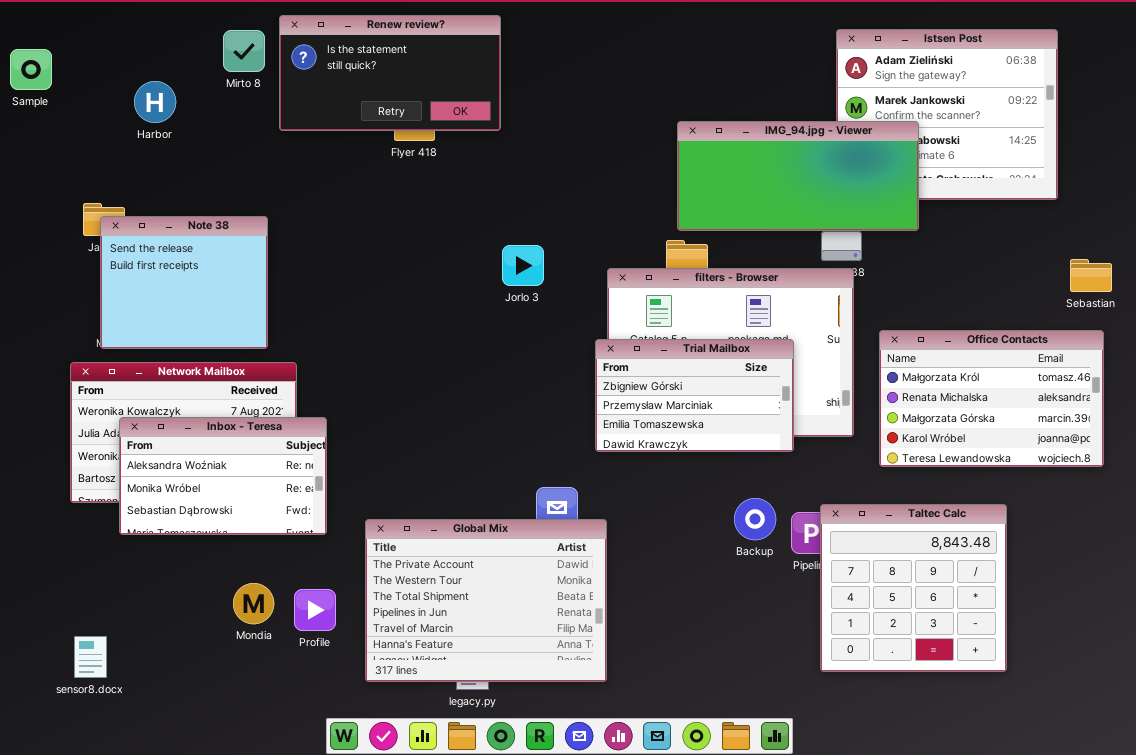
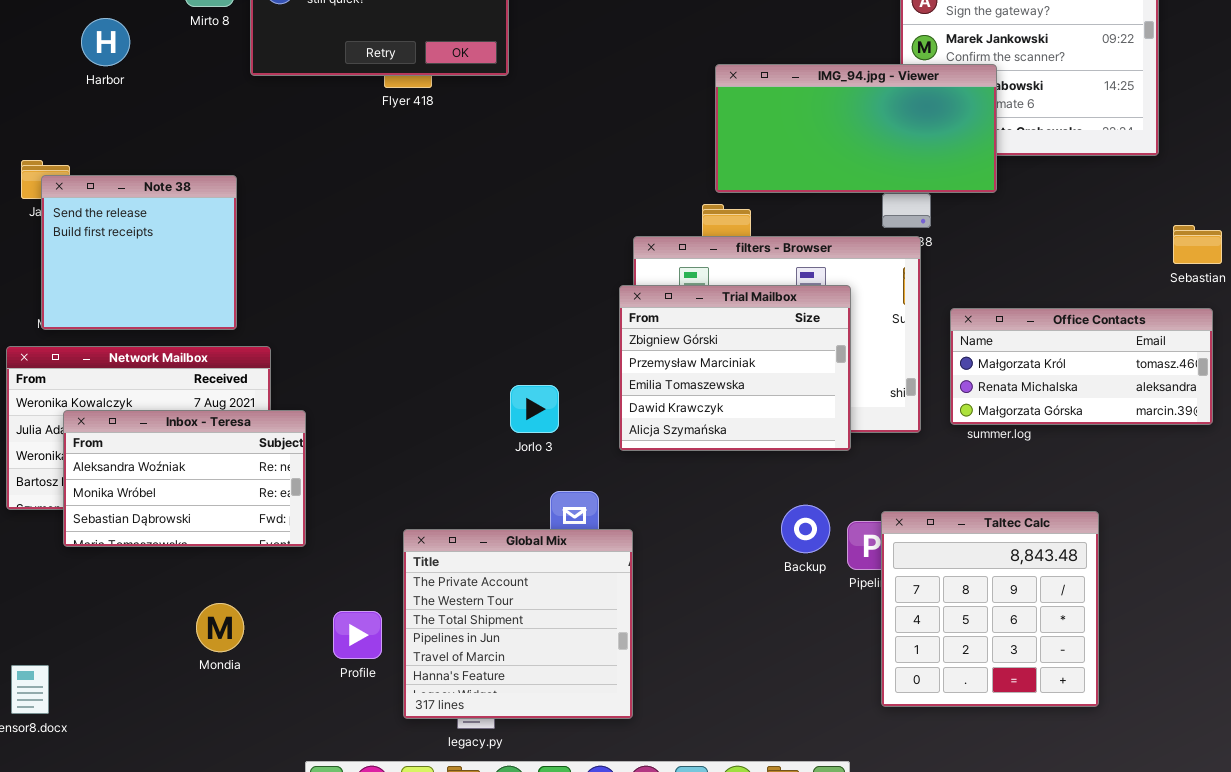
Jorlo 3: [502,245,544,286] -> [510,385,559,433], moved
Office Contacts: [879,330,1104,467] -> [950,308,1213,425], resized
Trial Mailbox: [595,339,794,452] -> [619,285,851,451], resized
Global Mix: [365,519,607,682] -> [403,529,633,719], resized
Profile: [294,589,336,631] -> [333,611,382,659], moved

